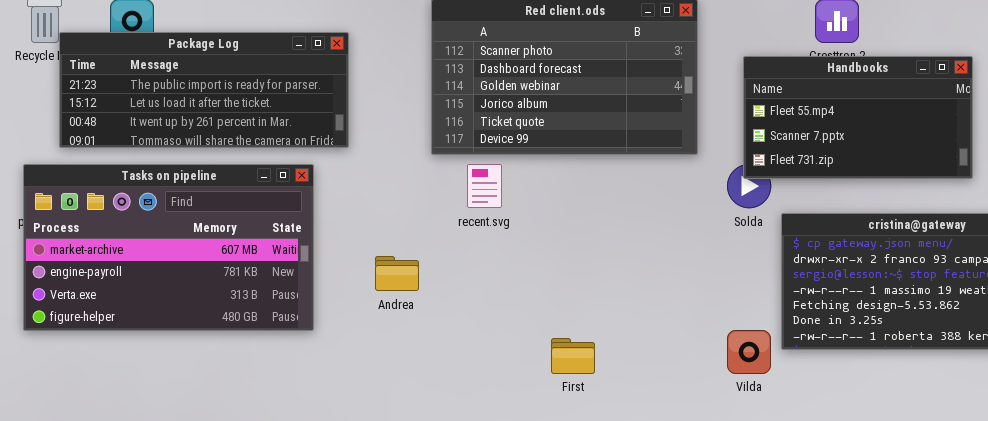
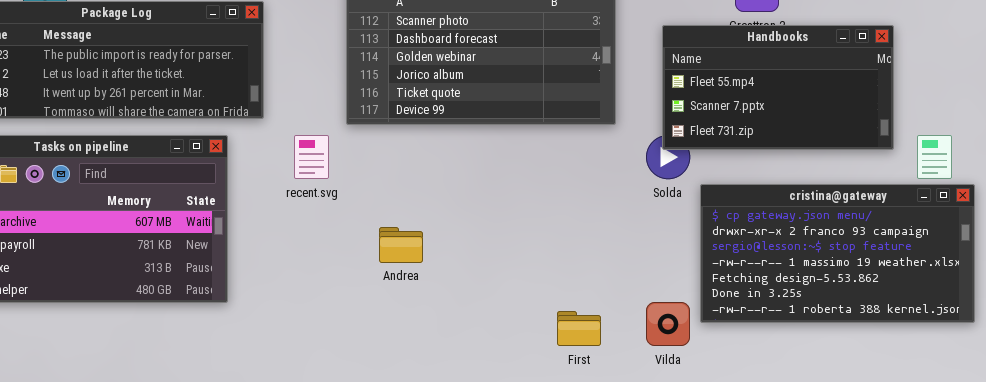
recent.svg: [467,164,502,208] -> [294,135,329,179], moved
Andrea: [375,256,419,291] -> [379,227,423,263], moved
First: [551,338,595,374] -> [557,311,601,346], moved

